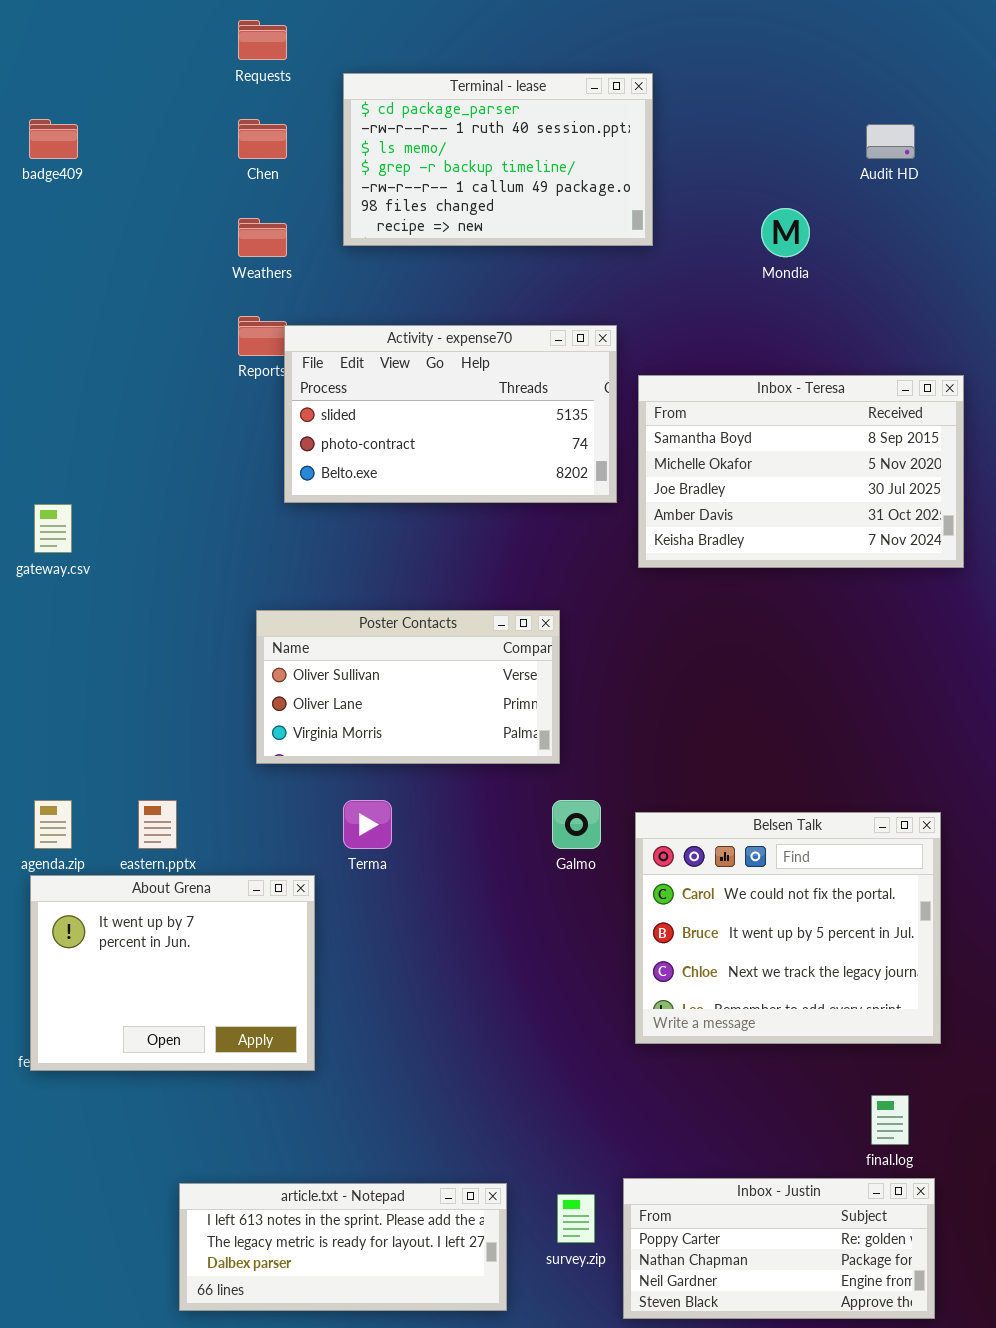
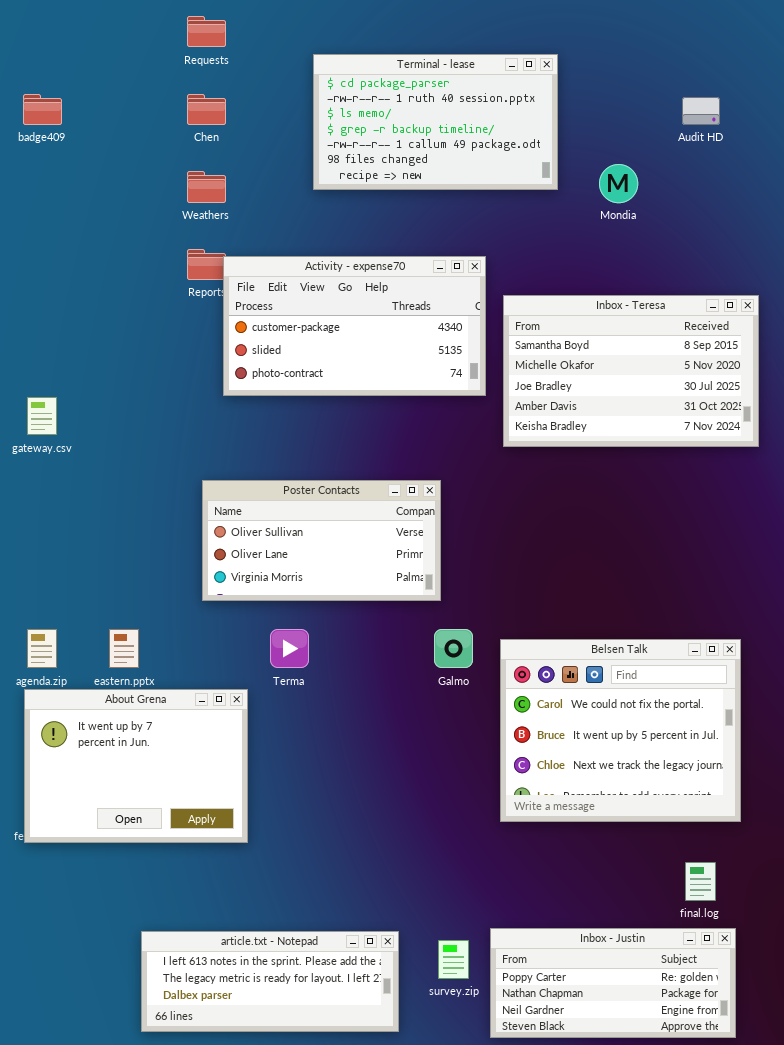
Terminal - lease: [343,73,653,246] -> [313,54,558,190], moved
Activity - expense70: [284,325,617,503] -> [223,256,486,396], scrolled up 1 row

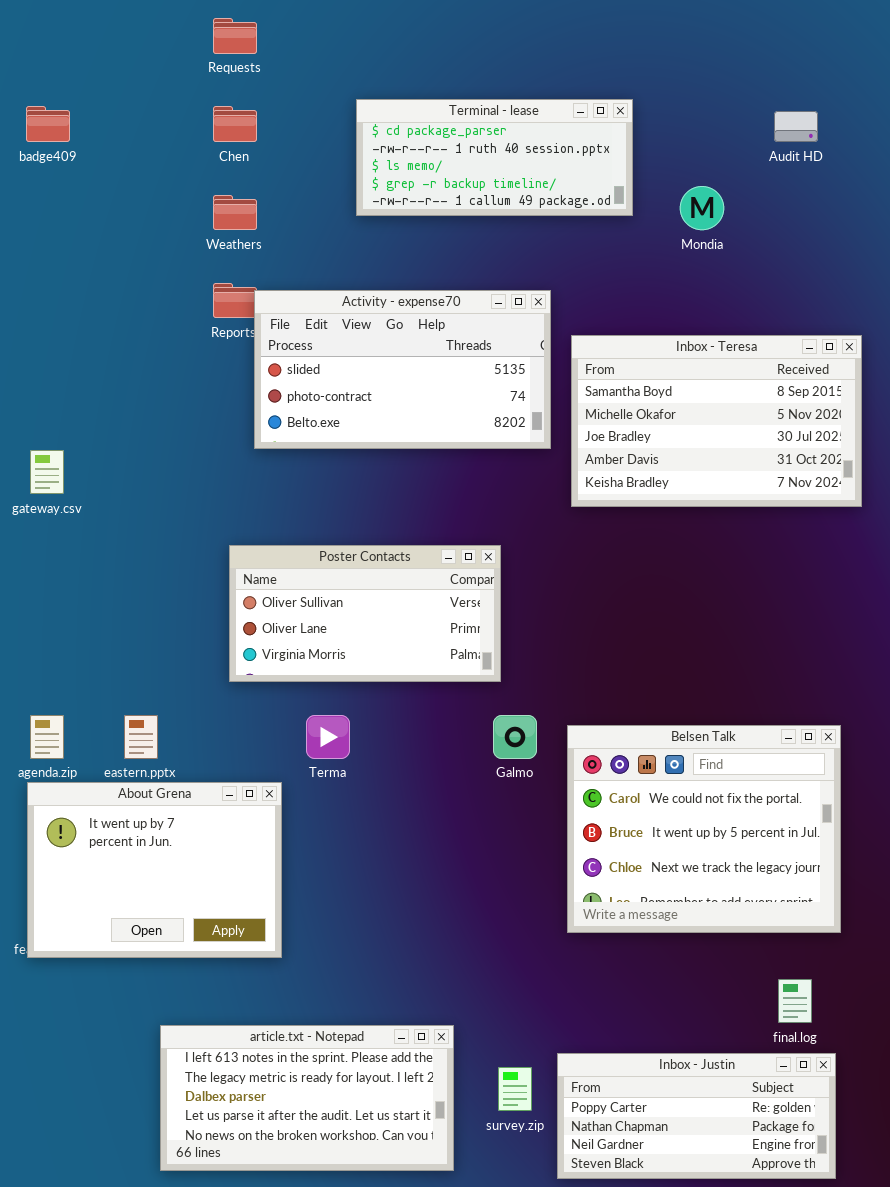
Terminal - lease: [313,54,558,190] -> [356,99,633,216], resized
Activity - expense70: [223,256,486,396] -> [254,290,551,449], scrolled down 1 row
article.txt - Notepad: [141,931,399,1032] -> [160,1025,454,1171], resized

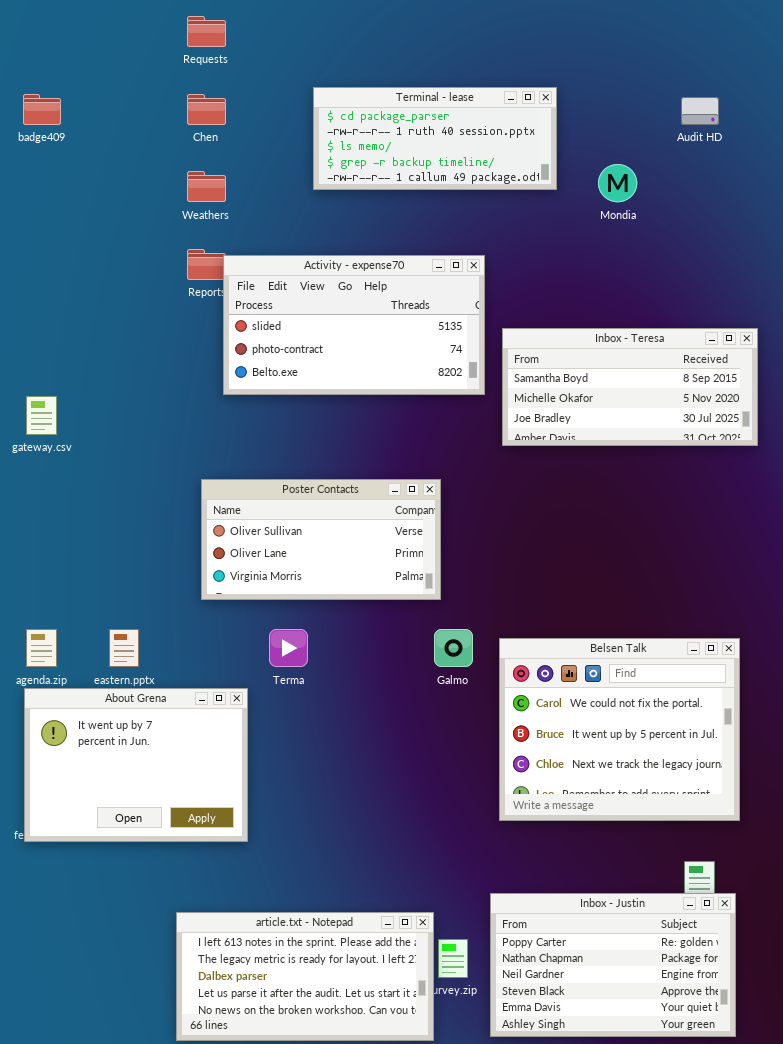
Inbox - Teresa: [571,335,862,507] -> [502,328,758,446], resized
article.txt - Notepad: [160,1025,454,1171] -> [176,912,434,1041], moved
Inbox - Justin: [557,1053,836,1179] -> [490,893,736,1037], resized

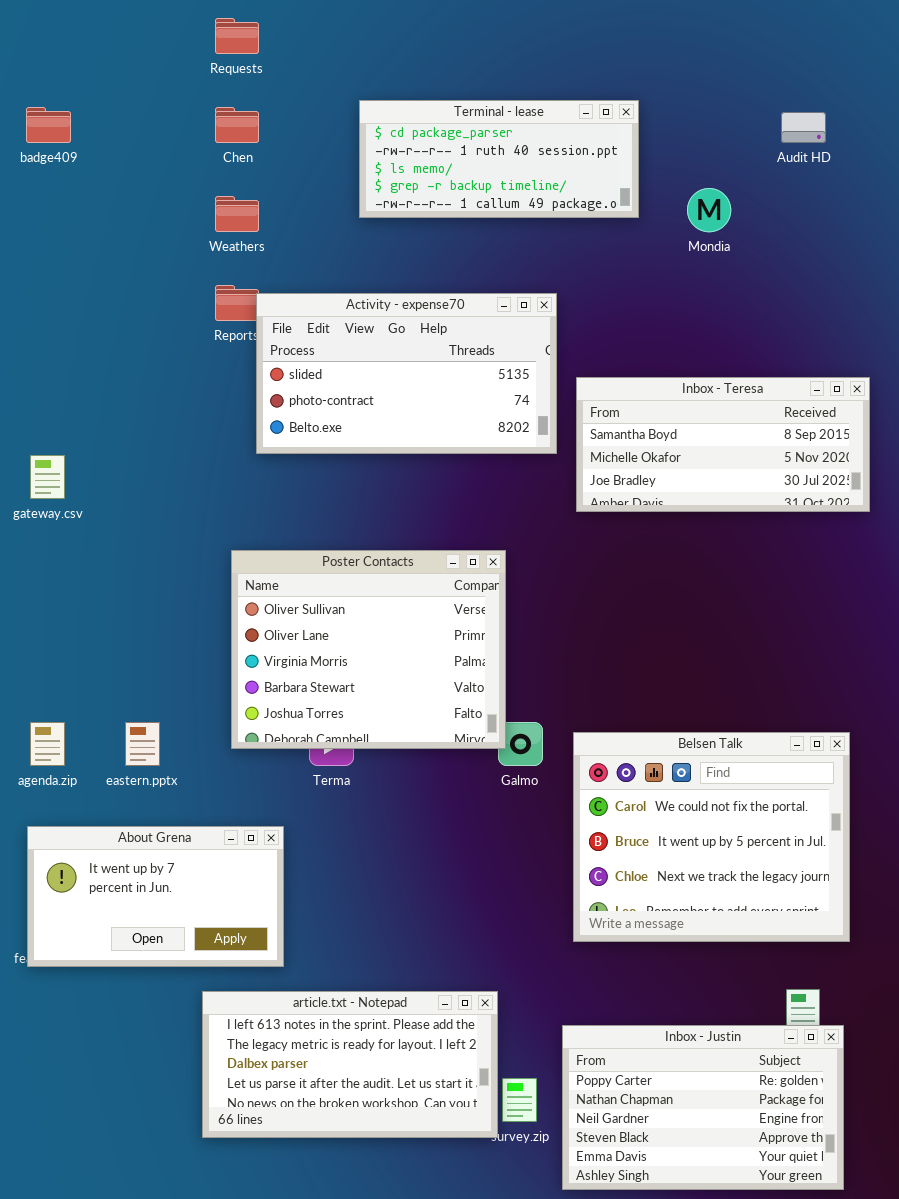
Poster Contacts: [201,479,441,600] -> [231,550,506,749], resized
About Grena: [24,688,248,842] -> [27,826,284,967], resized
article.txt - Notepad: [176,912,434,1041] -> [202,991,498,1138], moved

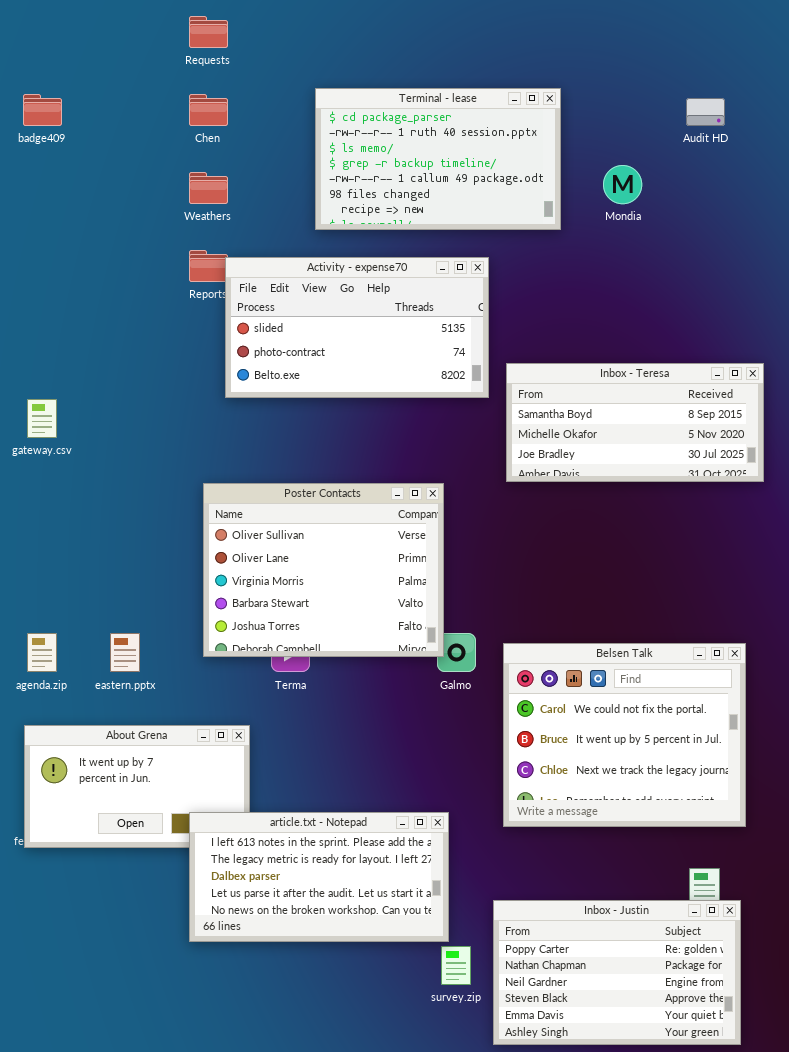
Terminal - lease: [359,100,639,218] -> [315,88,561,230], resized
Inbox - Teresa: [576,377,870,512] -> [506,363,764,482], moved
article.txt - Notepad: [202,991,498,1138] -> [189,812,449,942], moved

